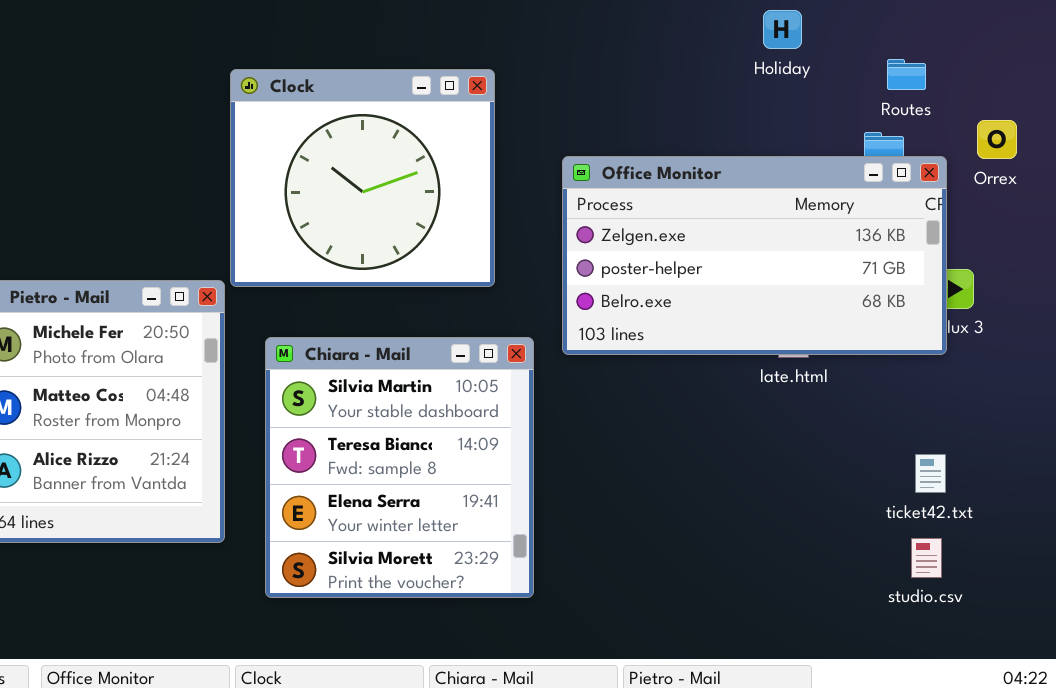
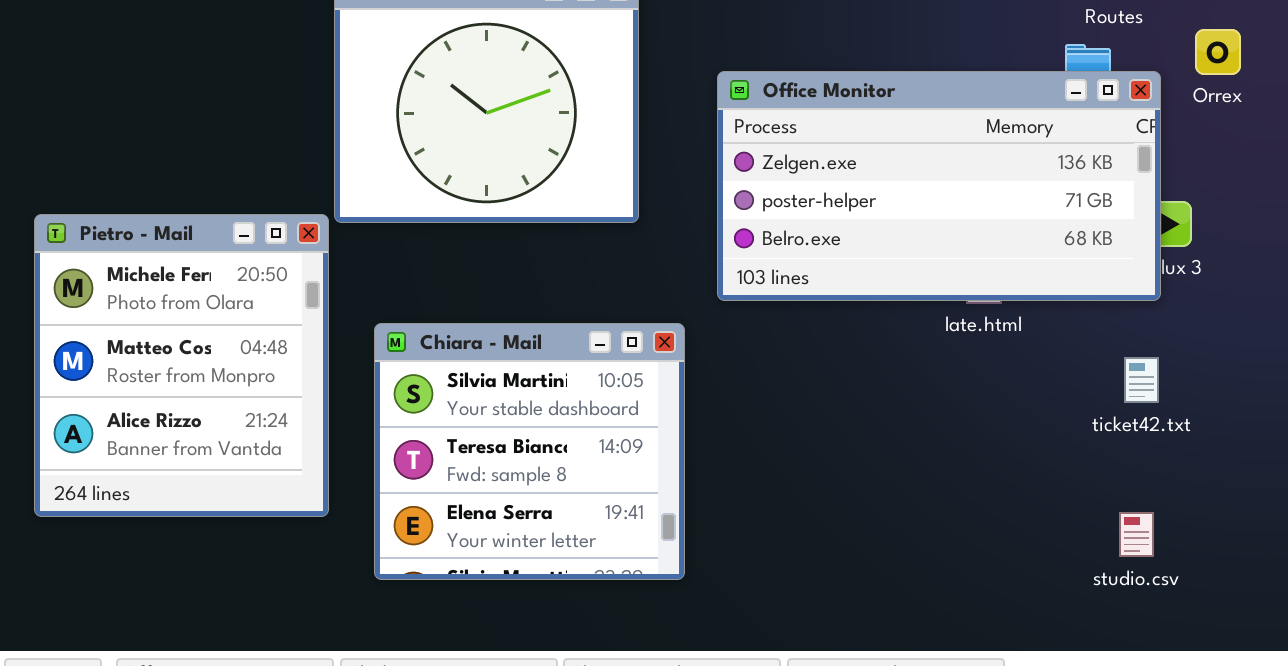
Chiara - Mail: [265,337,534,598] -> [374,323,685,580], resized
ticket42.txt: [915,454,946,493] -> [1124,357,1159,403], moved

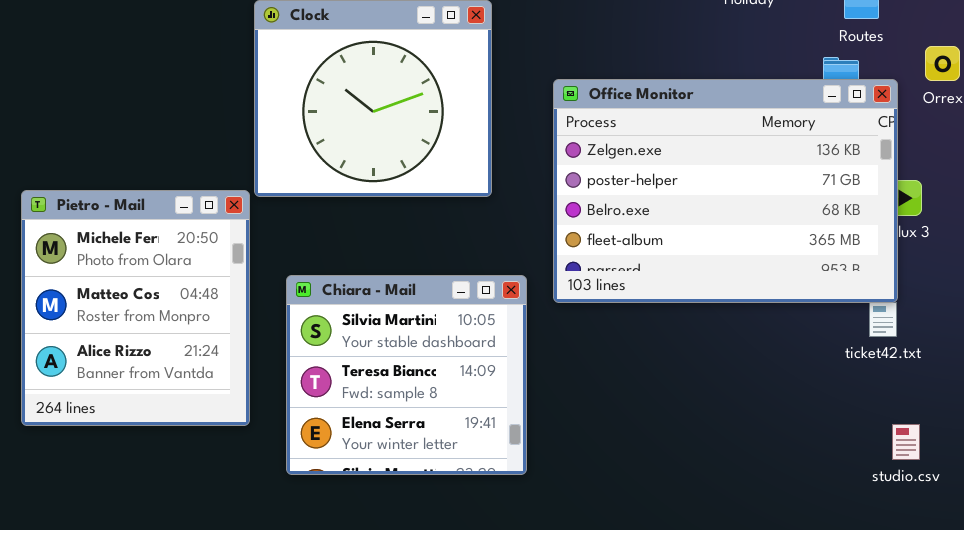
Office Monitor: [717,71,1161,301] -> [553,79,898,303], resized
studio.csv: [1119,512,1154,557] -> [892,424,920,460], moved

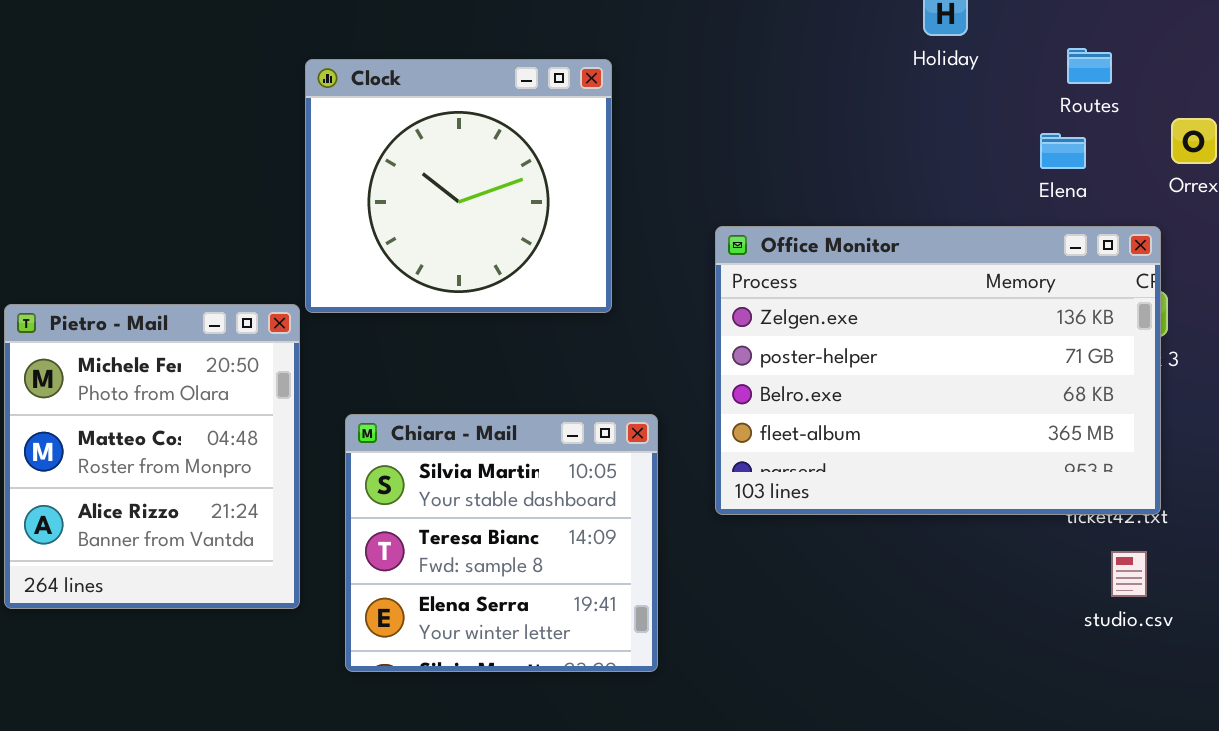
Office Monitor: [553,79,898,303] -> [715,226,1161,515], moved
studio.csv: [892,424,920,460] -> [1111,551,1147,597], moved

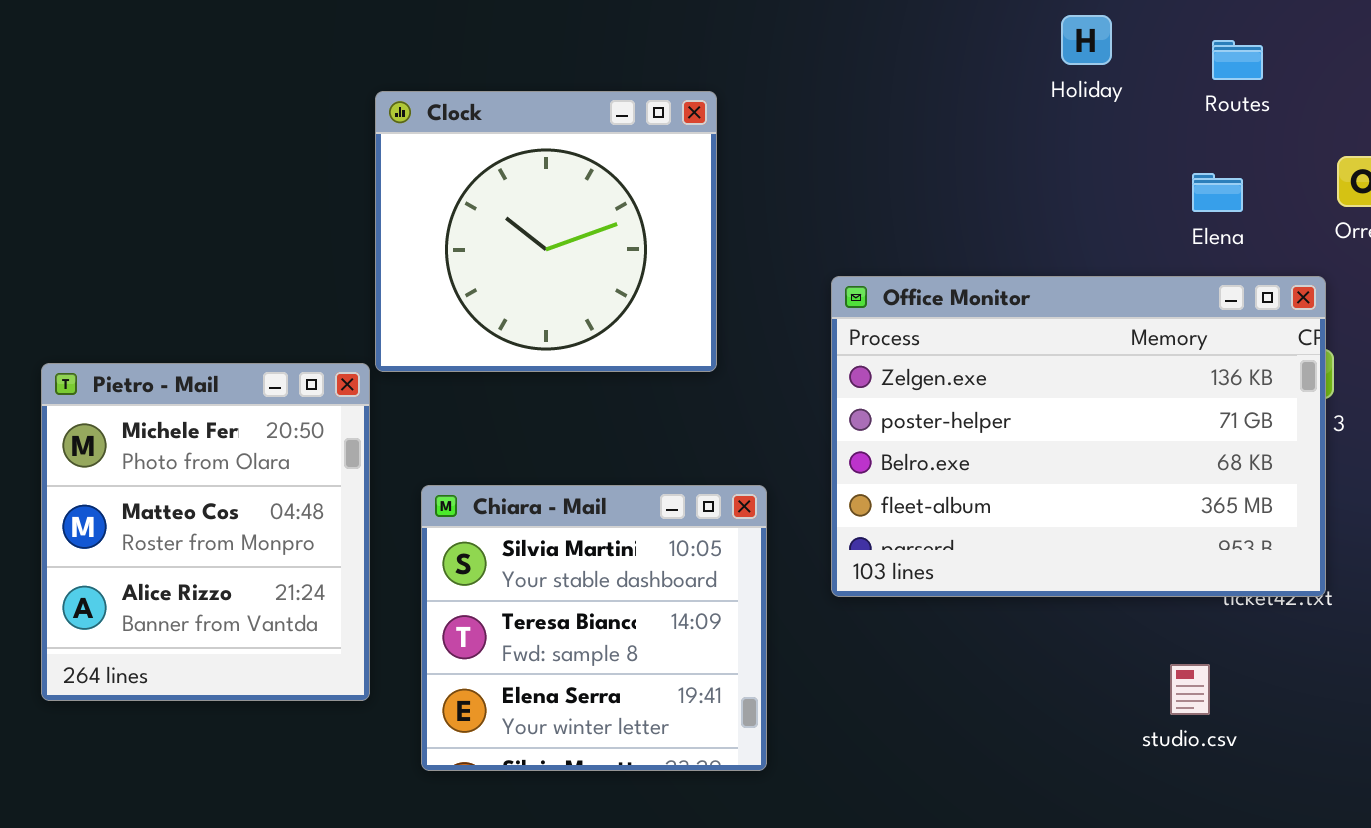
Routes: [1067,48,1112,84] -> [1212,40,1263,80], moved
studio.csv: [1111,551,1147,597] -> [1170,664,1210,715], moved

